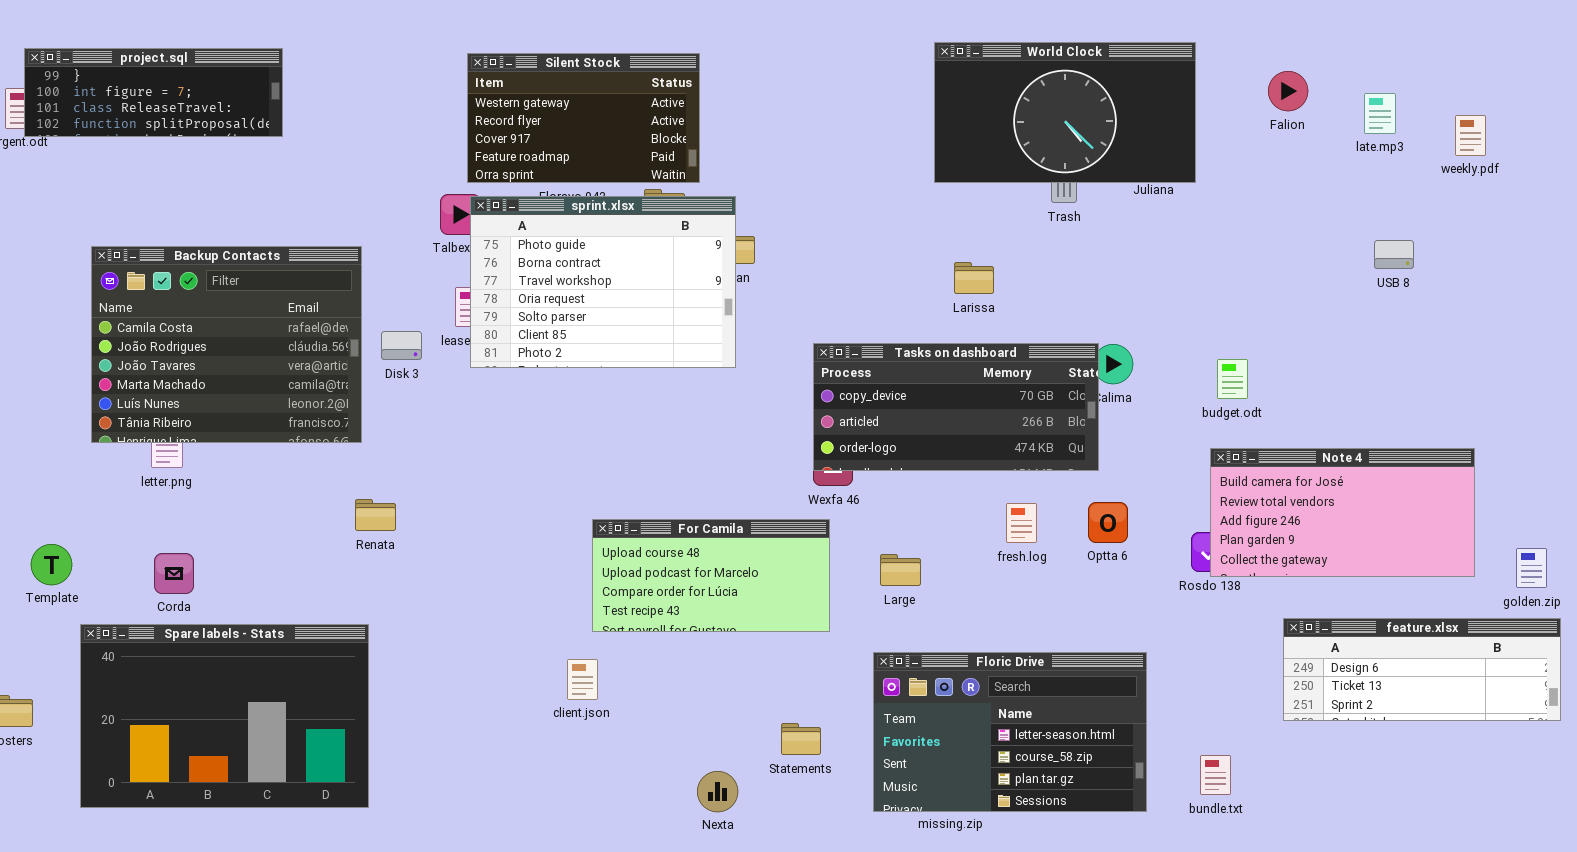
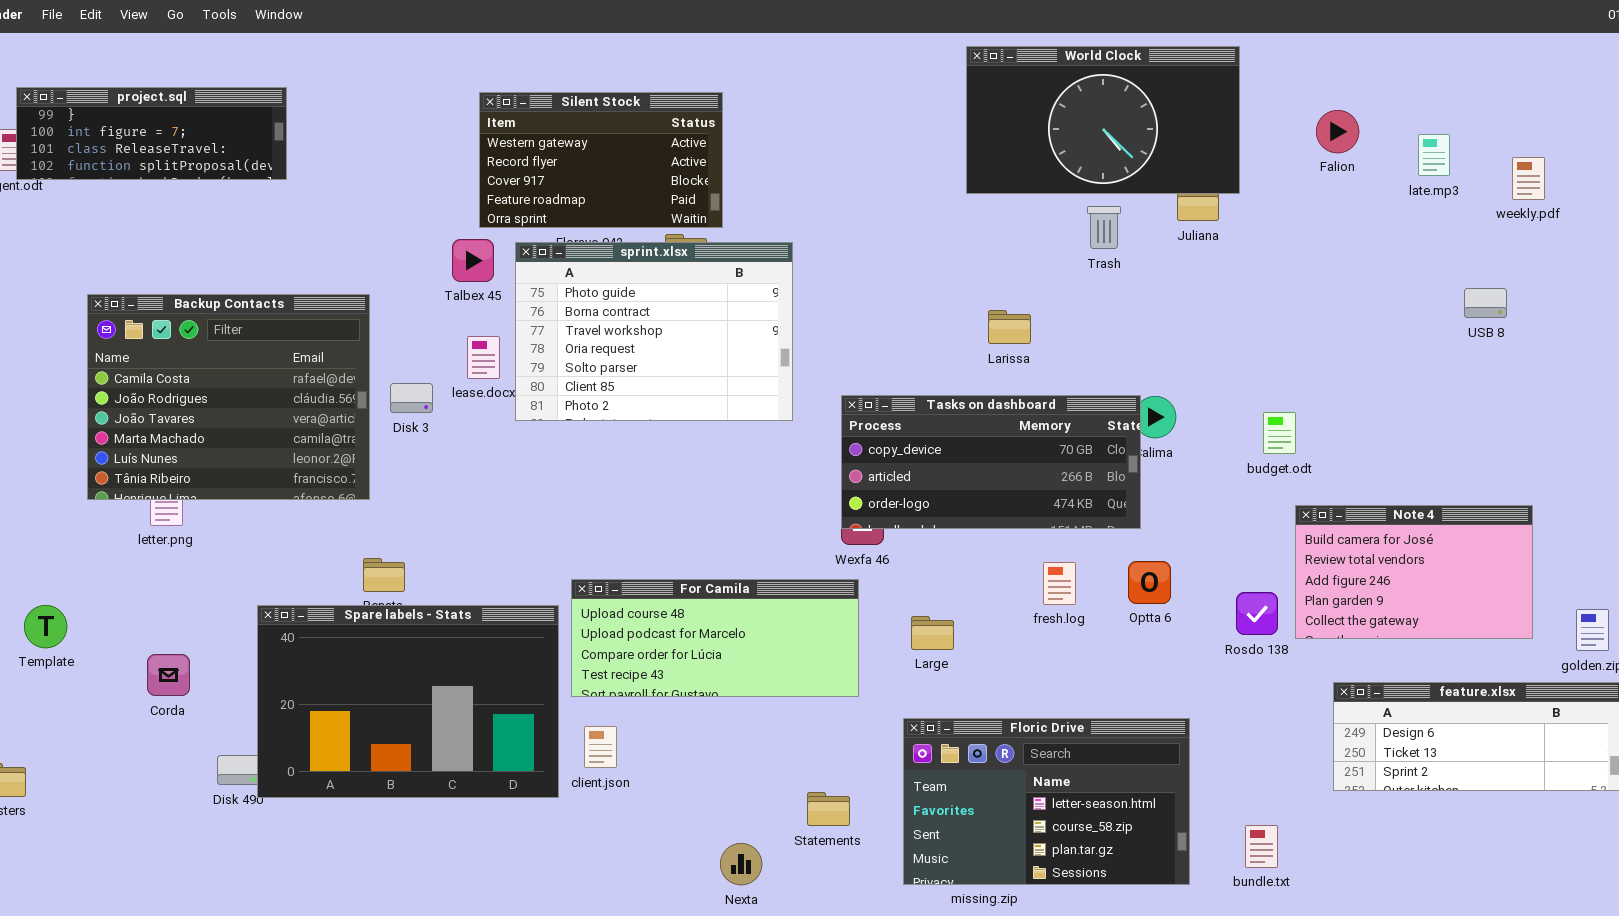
World Clock: [934,42,1196,183] -> [966,46,1240,194], moved
sprint.xlsx: [470,196,736,368] -> [515,242,793,421], moved
USB 8: [1374,240,1414,269] -> [1464,288,1507,318], moved
Note 4: [1210,448,1475,577] -> [1295,505,1533,639], resized
For Camila: [592,519,830,632] -> [571,579,859,697], resized
Corda: [154,553,194,594] -> [147,654,190,696], moved
Spare labels - Stats: [80,624,369,808] -> [257,605,559,798], moved

